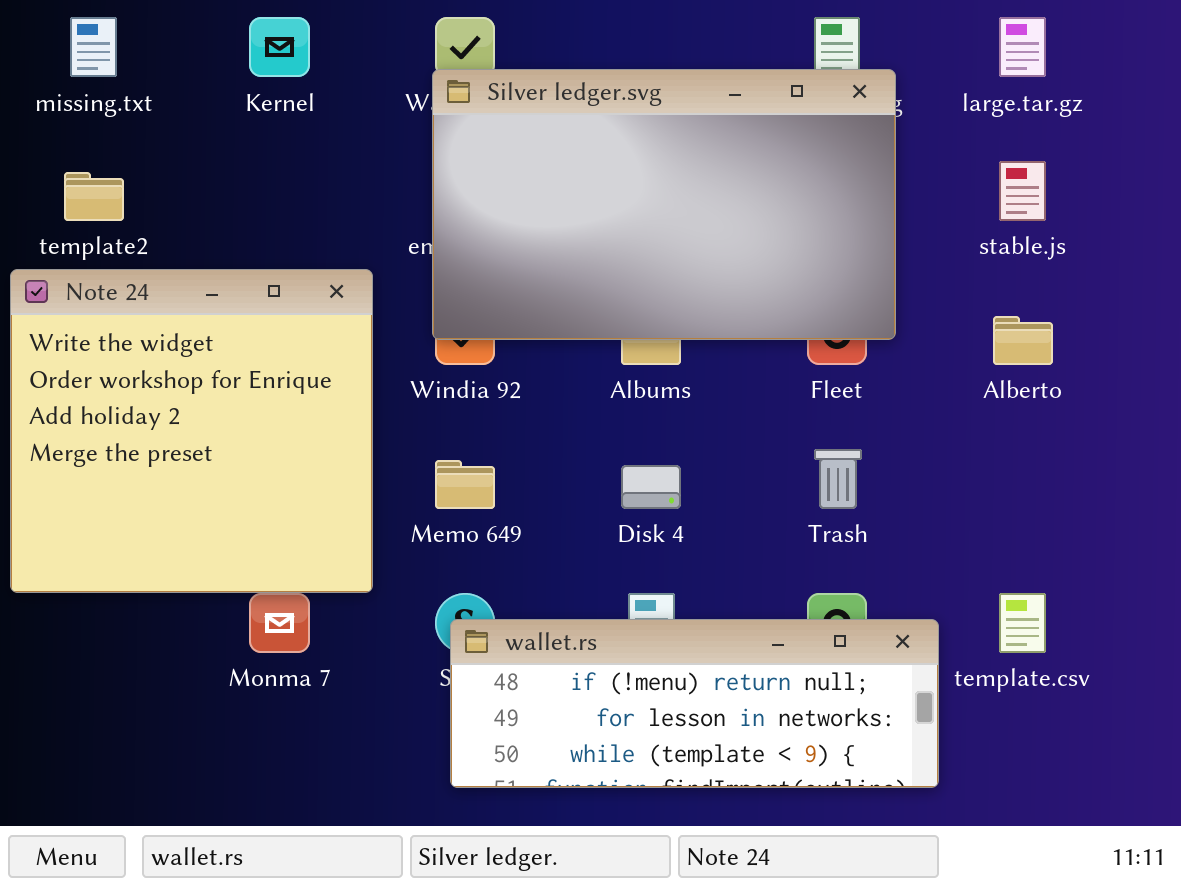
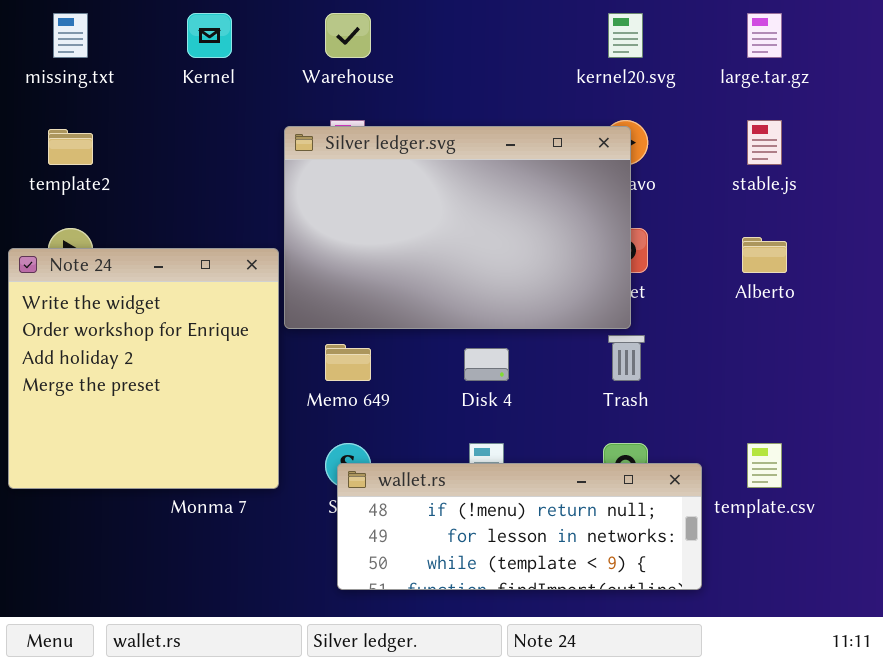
Silver ledger.svg: [432,69,896,340] -> [284,126,631,329], moved
Note 24: [10,269,373,593] -> [8,248,279,489], moved

